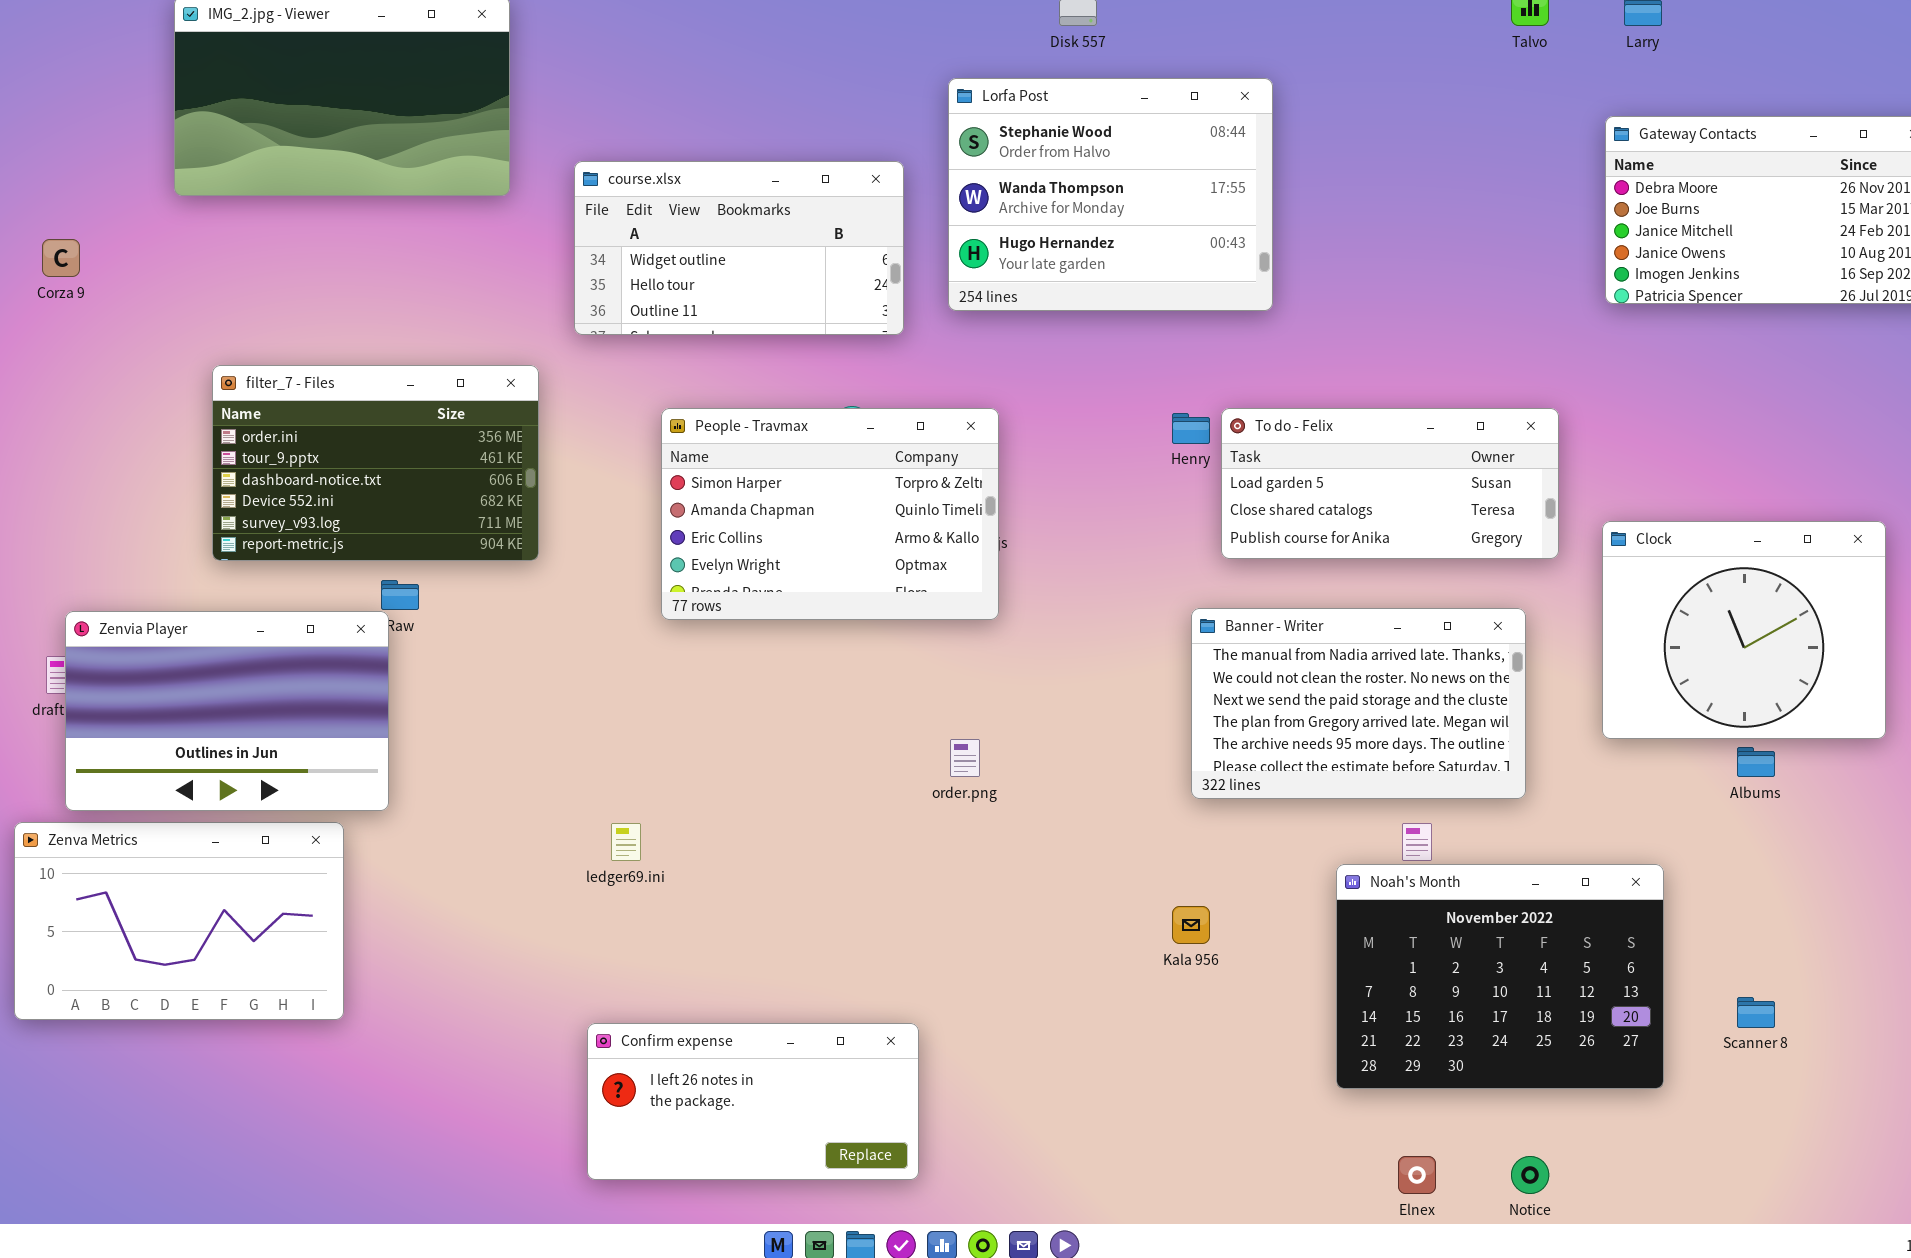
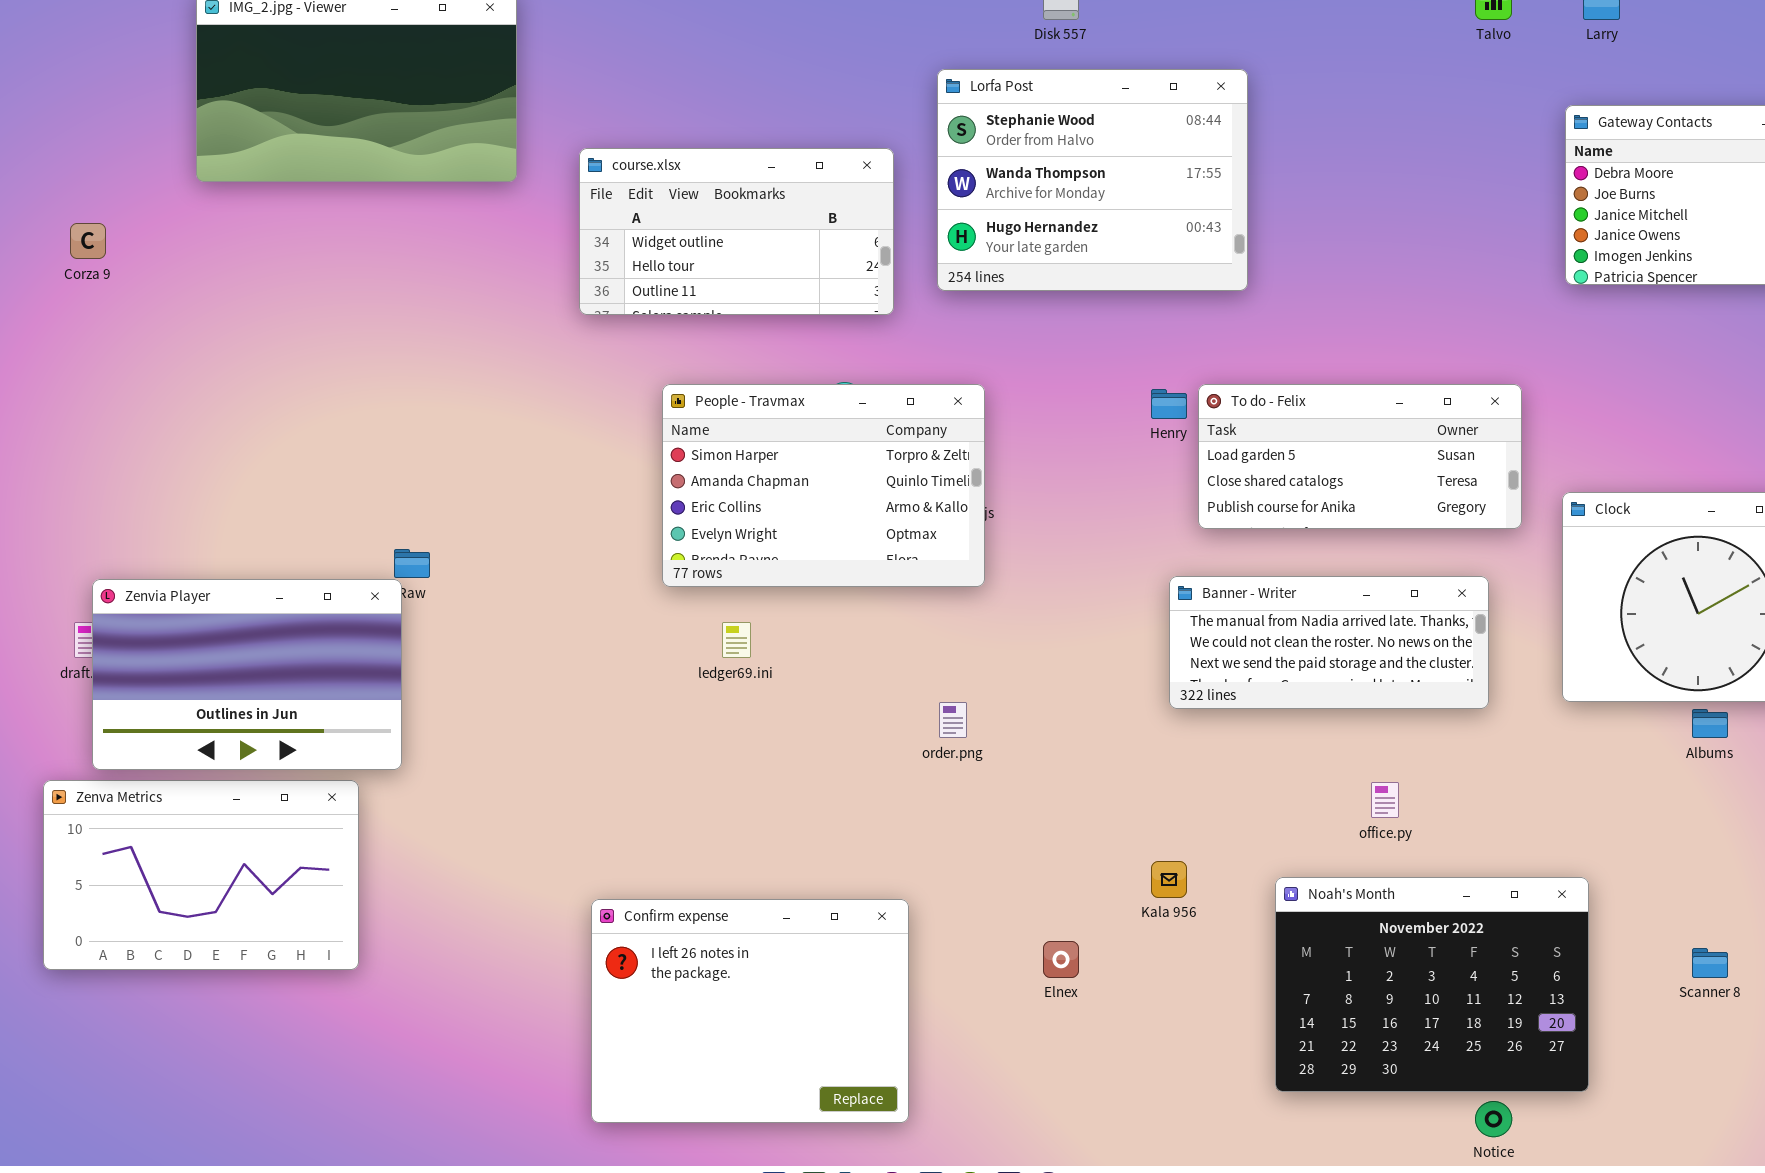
filter_7 - Files: [212,365,539,561] -> none, closed
Banner - Writer: [1191,608,1526,799] -> [1169,576,1489,709], resized
ledger69.ini: [611,823,641,861] -> [722,622,751,658], moved
Noah's Month: [1336,864,1664,1089] -> [1275,877,1589,1092], moved
Confirm expense: [587,1023,919,1180] -> [591,899,909,1123], resized
Elnex: [1398,1156,1436,1194] -> [1043,941,1079,978], moved

